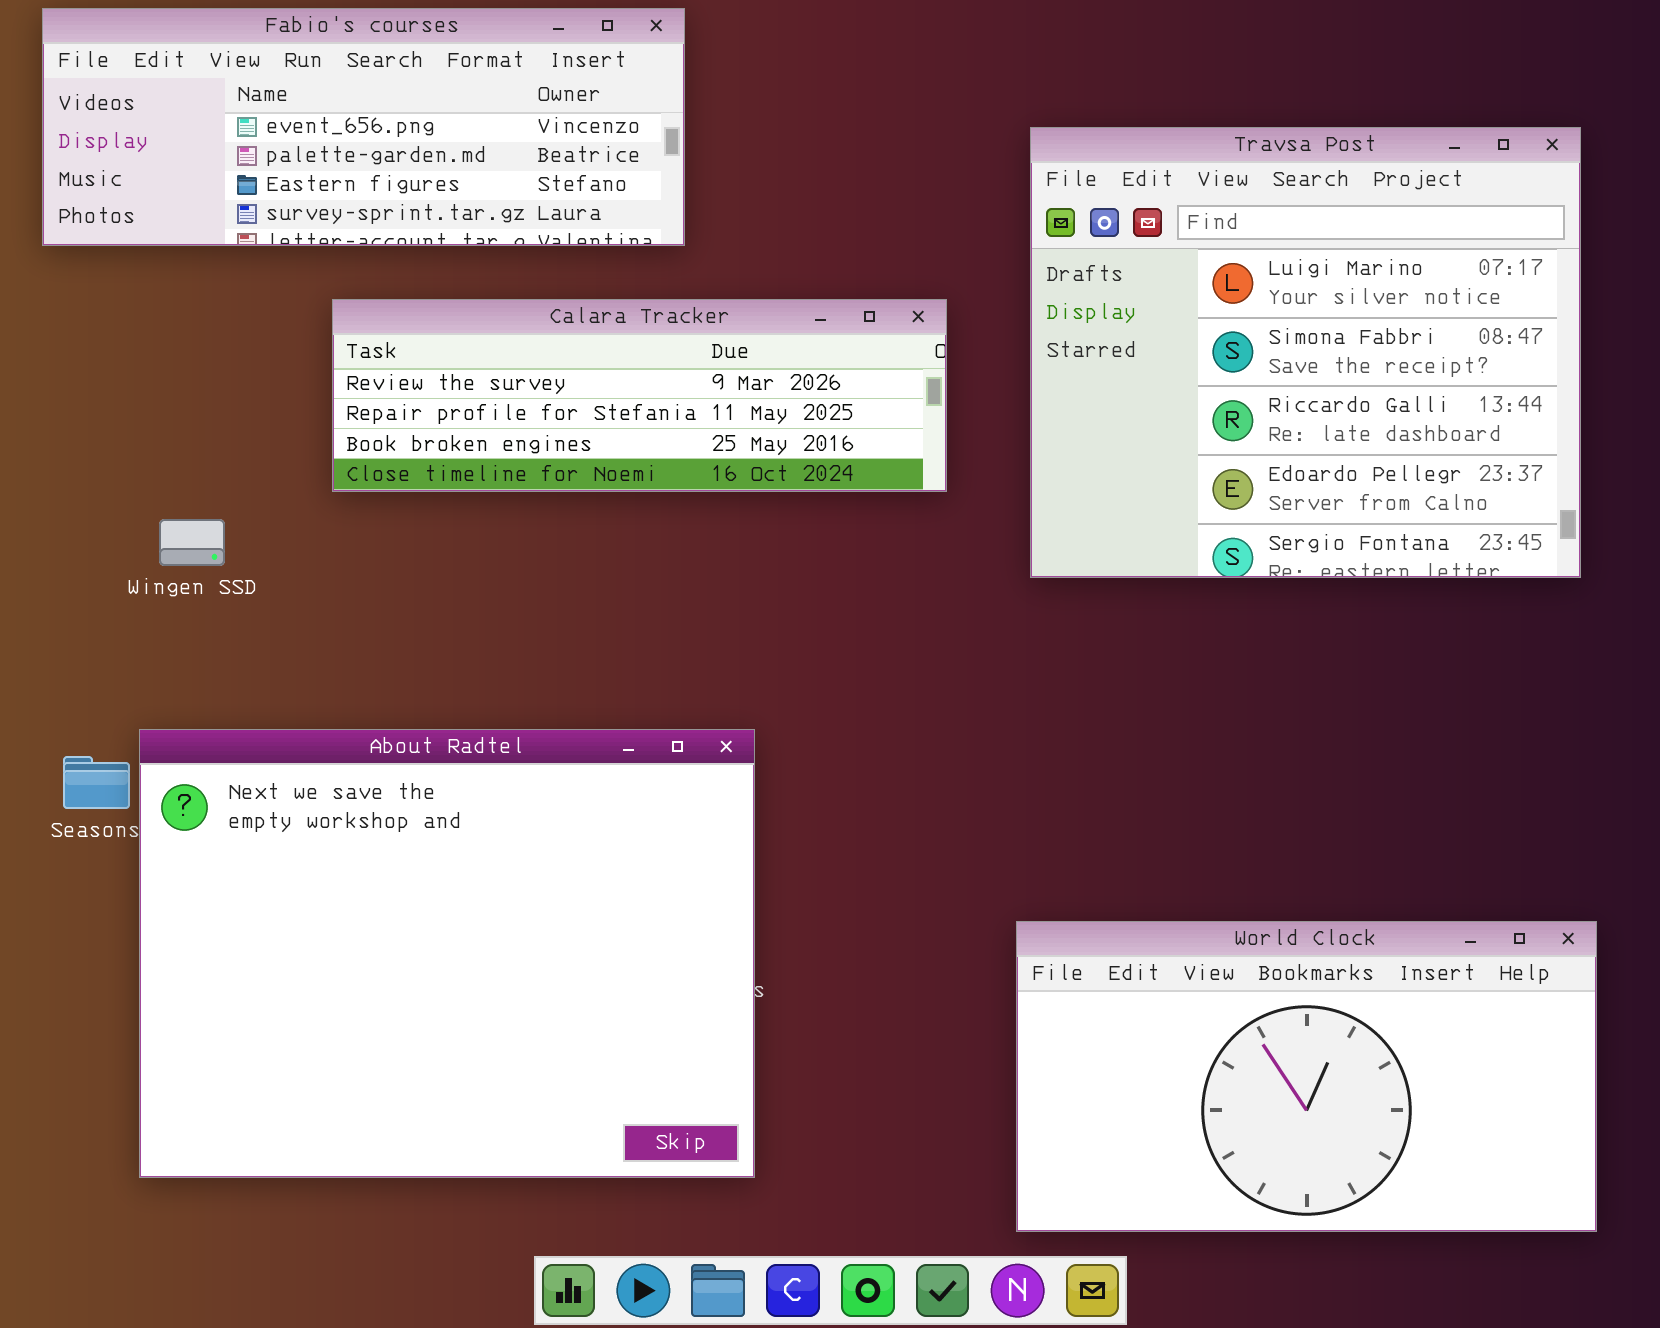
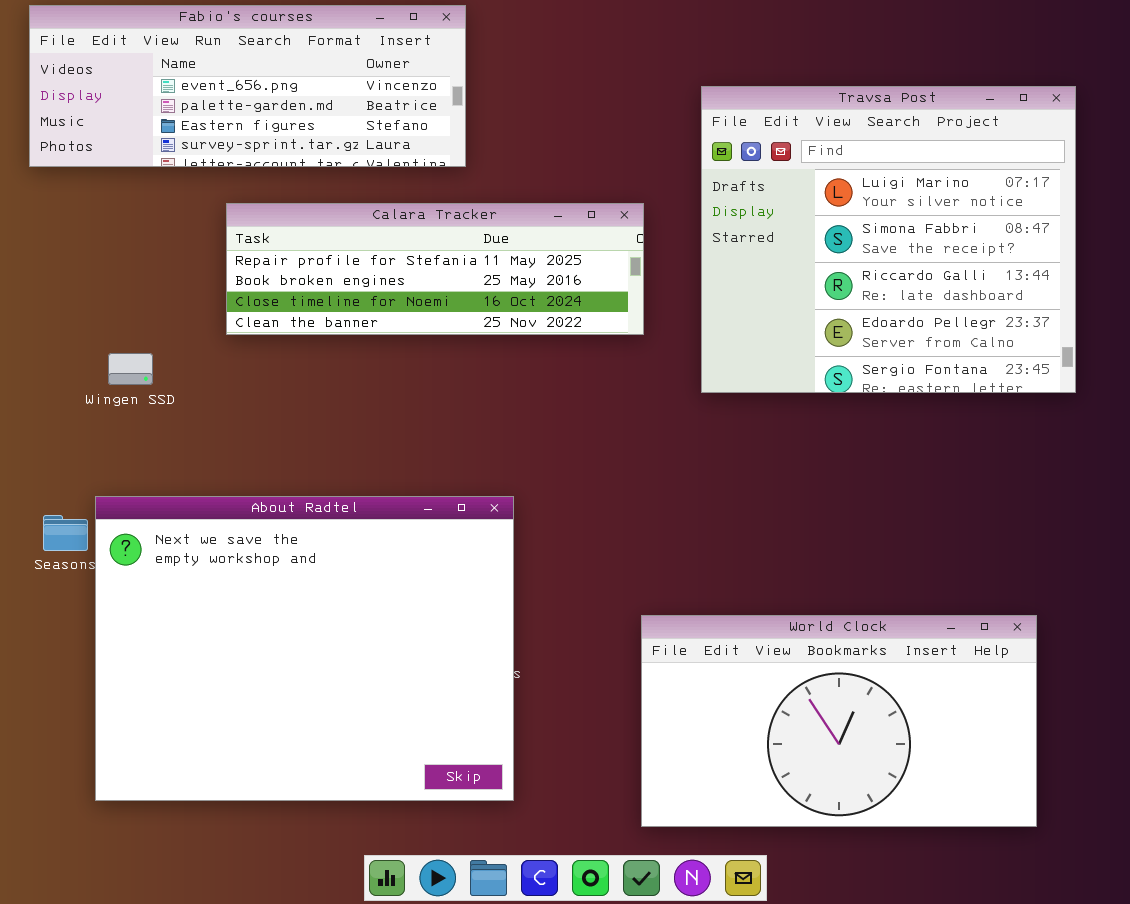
Calara Tracker: [332,299,947,492] -> [226,203,644,335], scrolled down 1 row
World Clock: [1016,921,1597,1232] -> [641,615,1037,827], moved

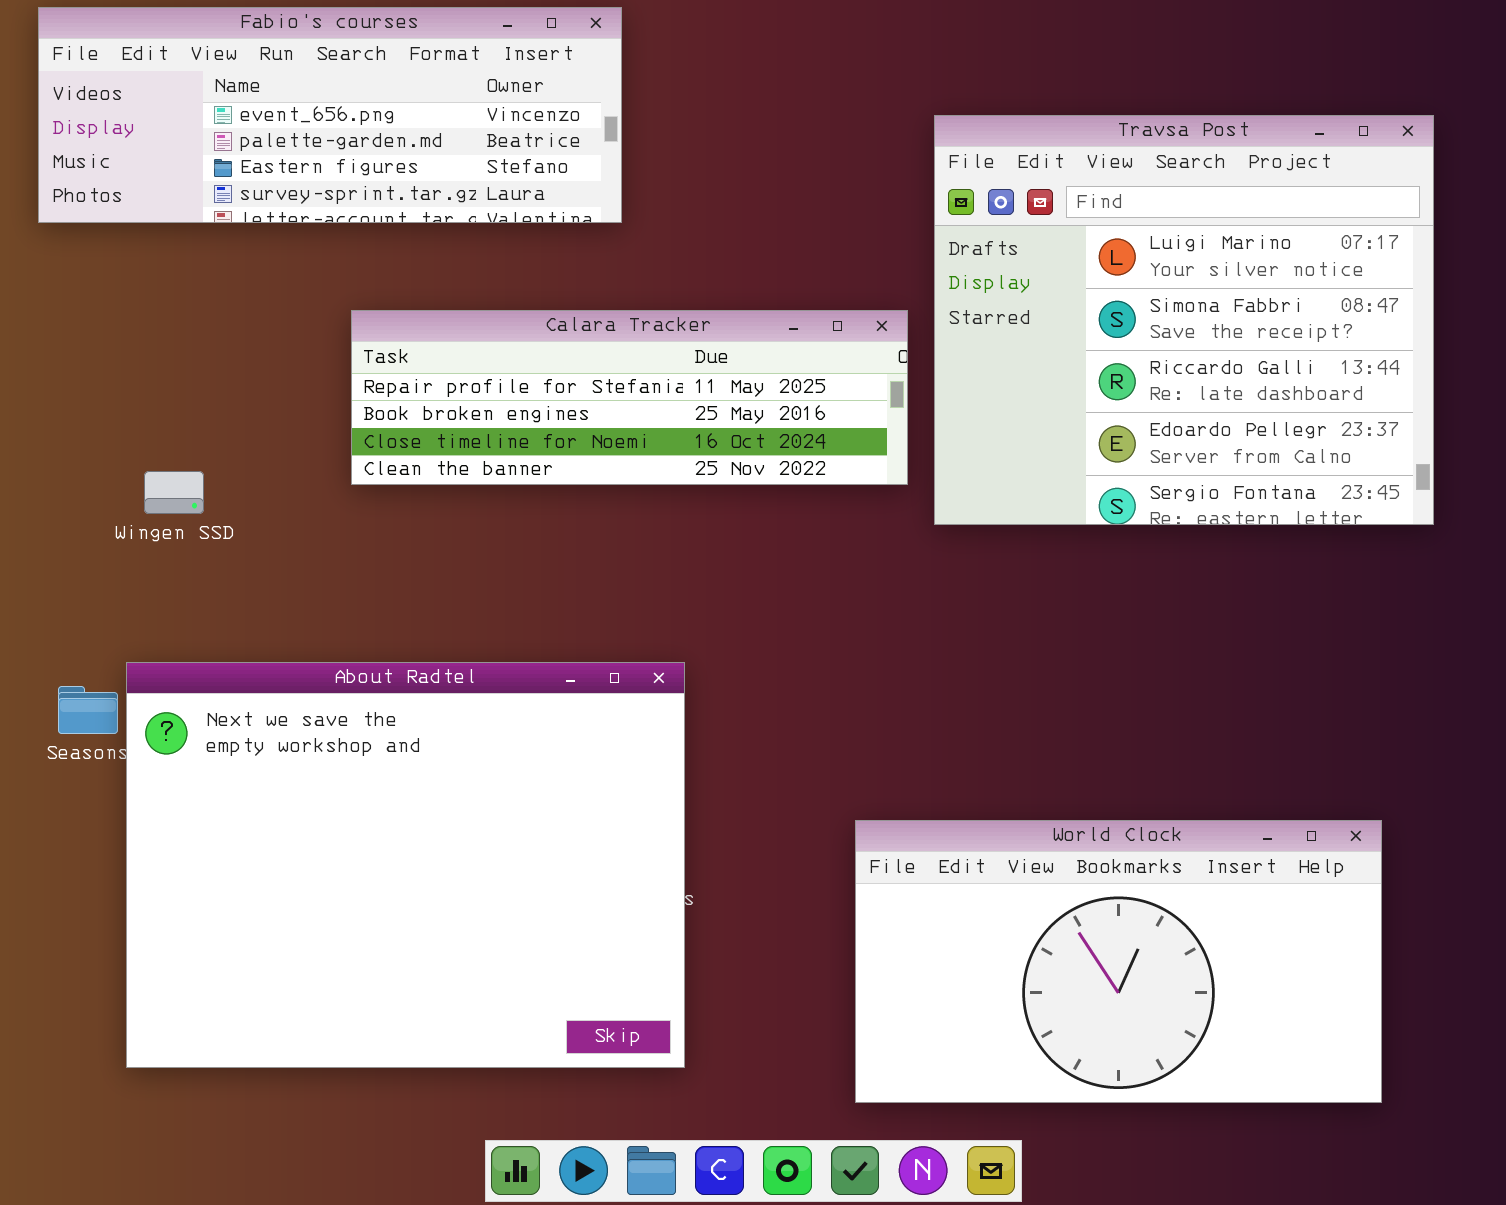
Calara Tracker: [226,203,644,335] -> [351,310,908,485], moved

